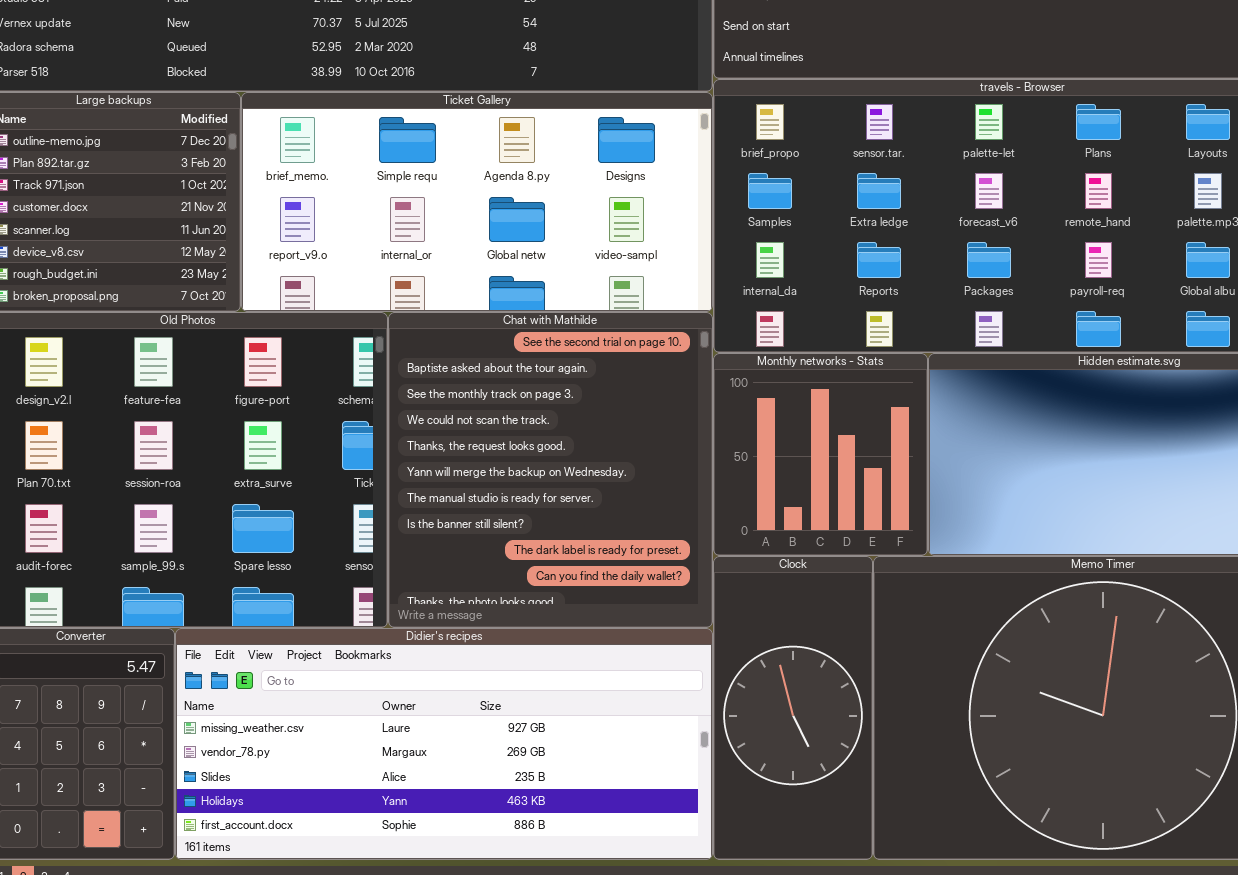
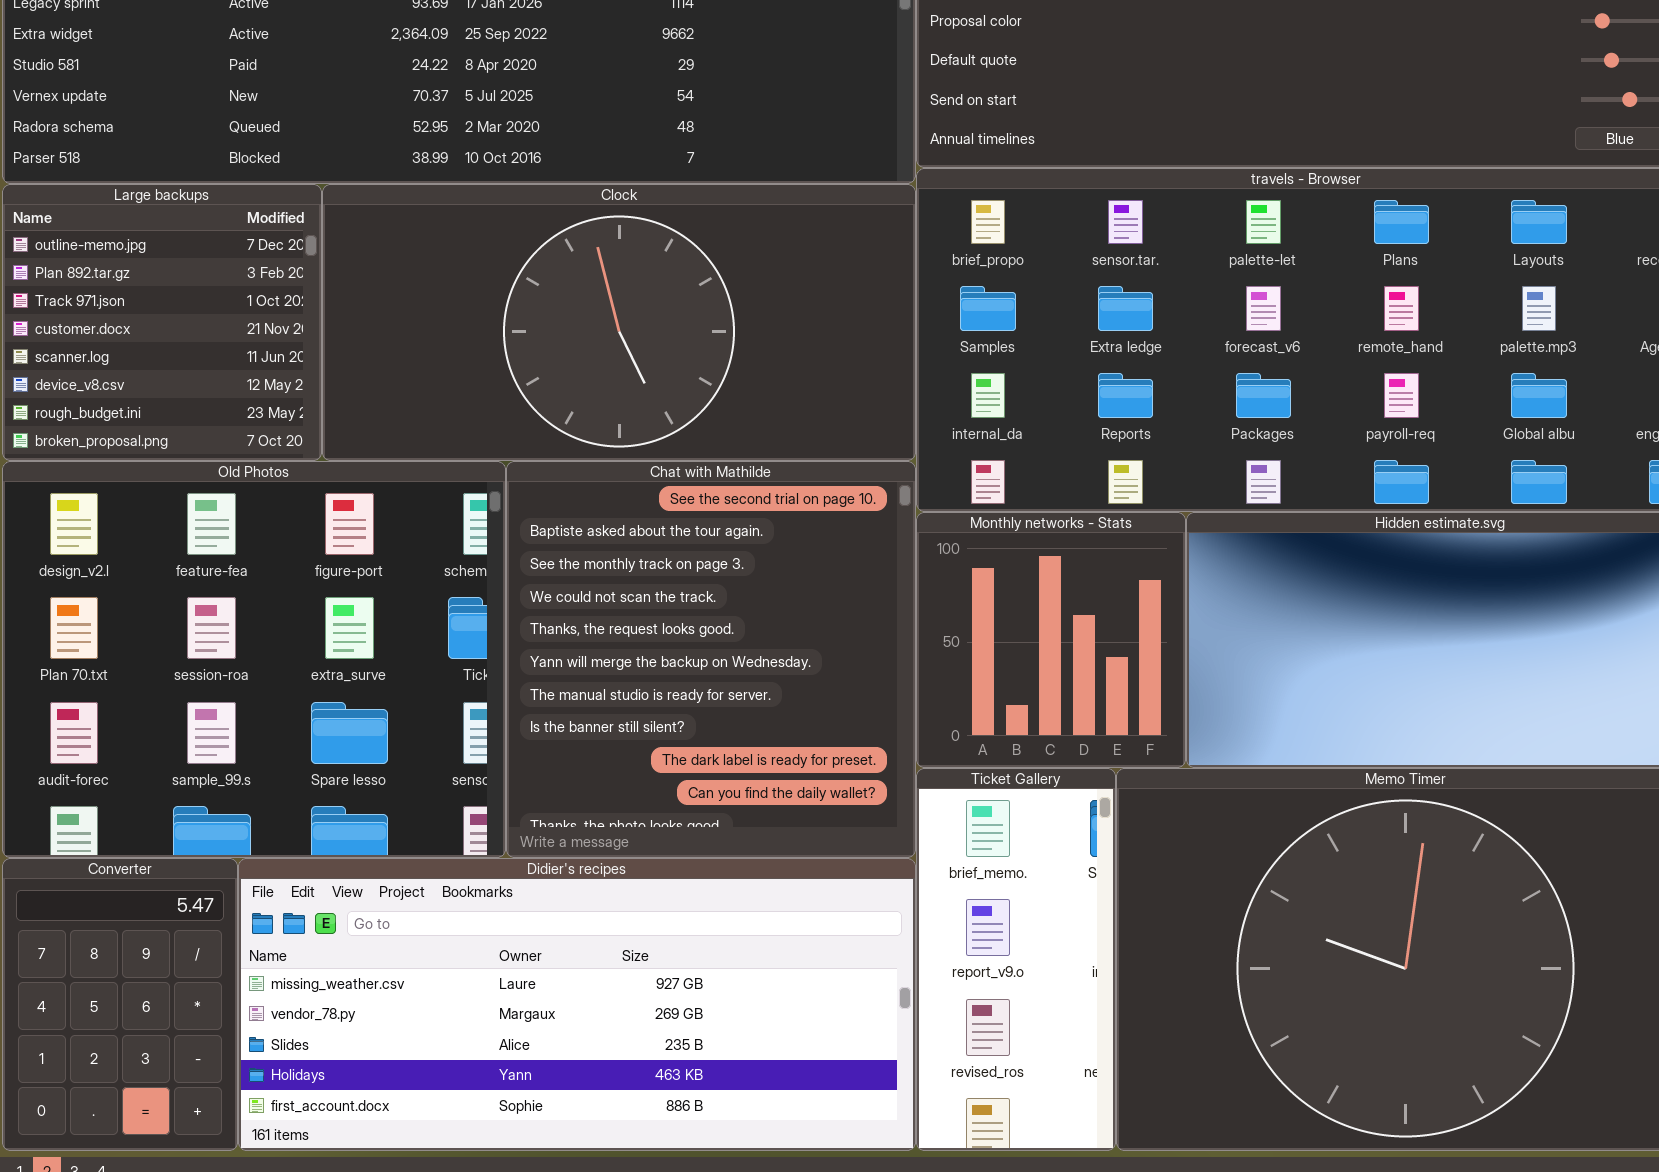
Ticket Gallery: [241,92,713,312] -> [916,768,1116,1151], moved, resized
Clock: [713,556,873,860] -> [322,184,916,461], moved, resized

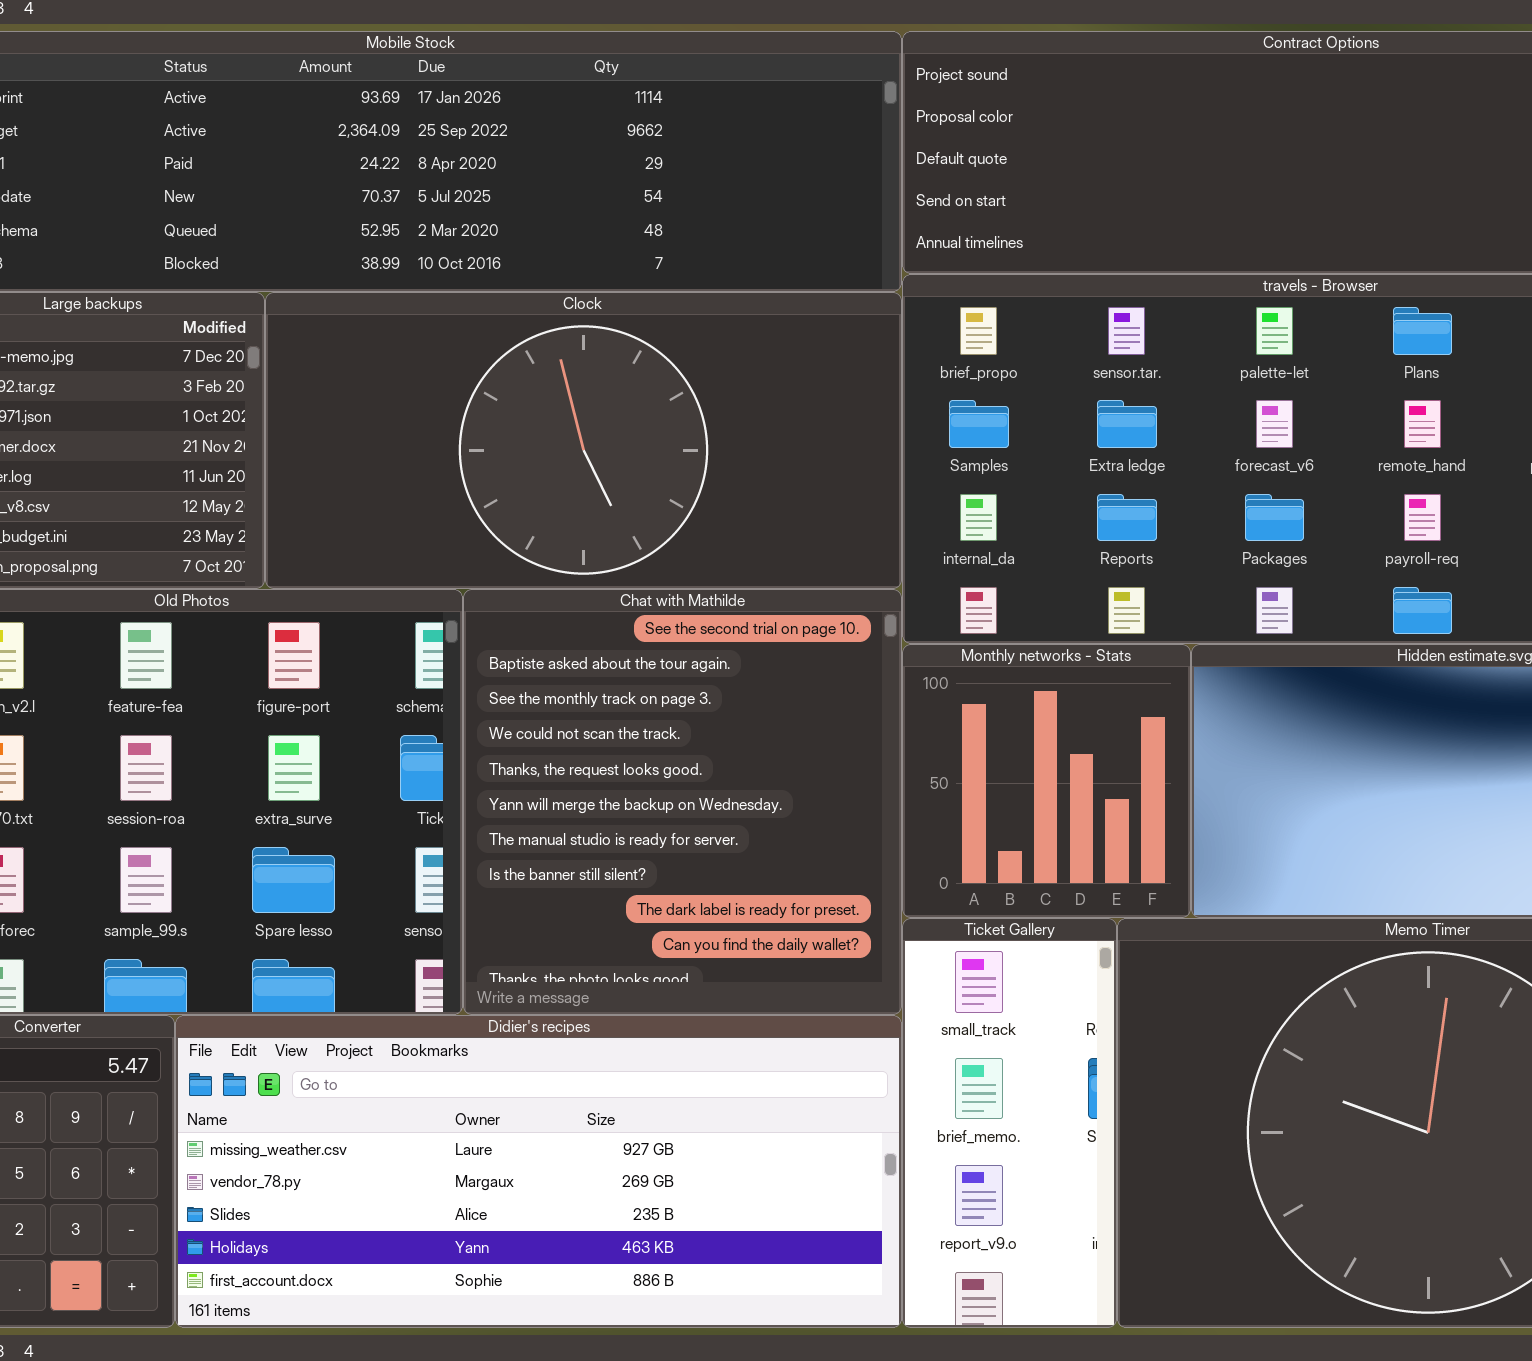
Ticket Gallery: [916,768,1116,1151] -> [902,918,1117,1328], scrolled up 1 row

